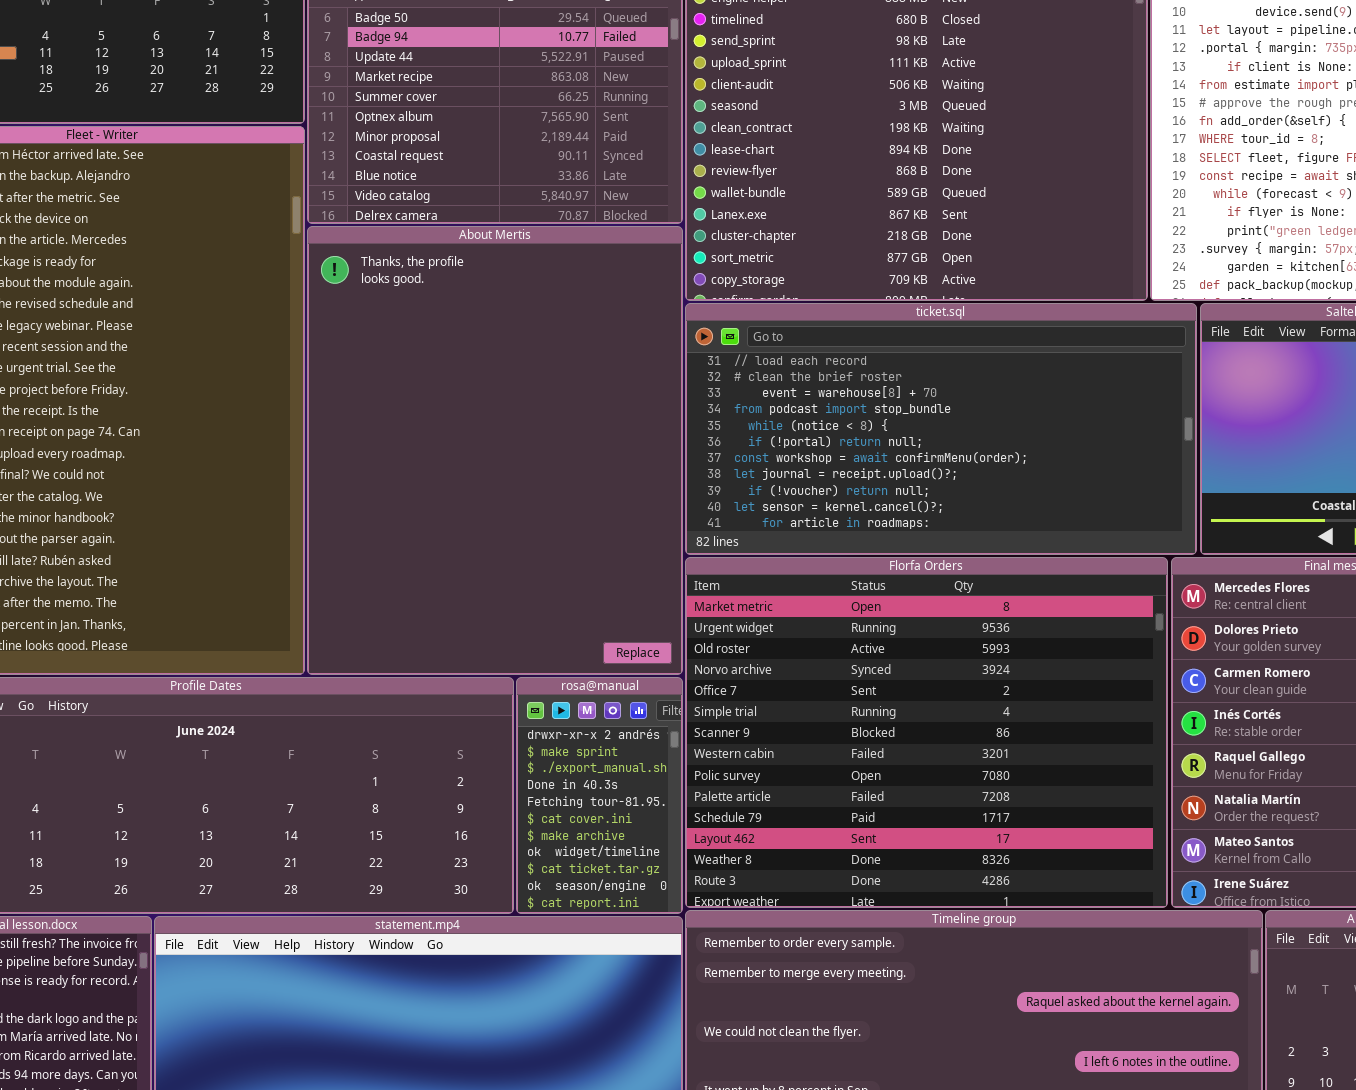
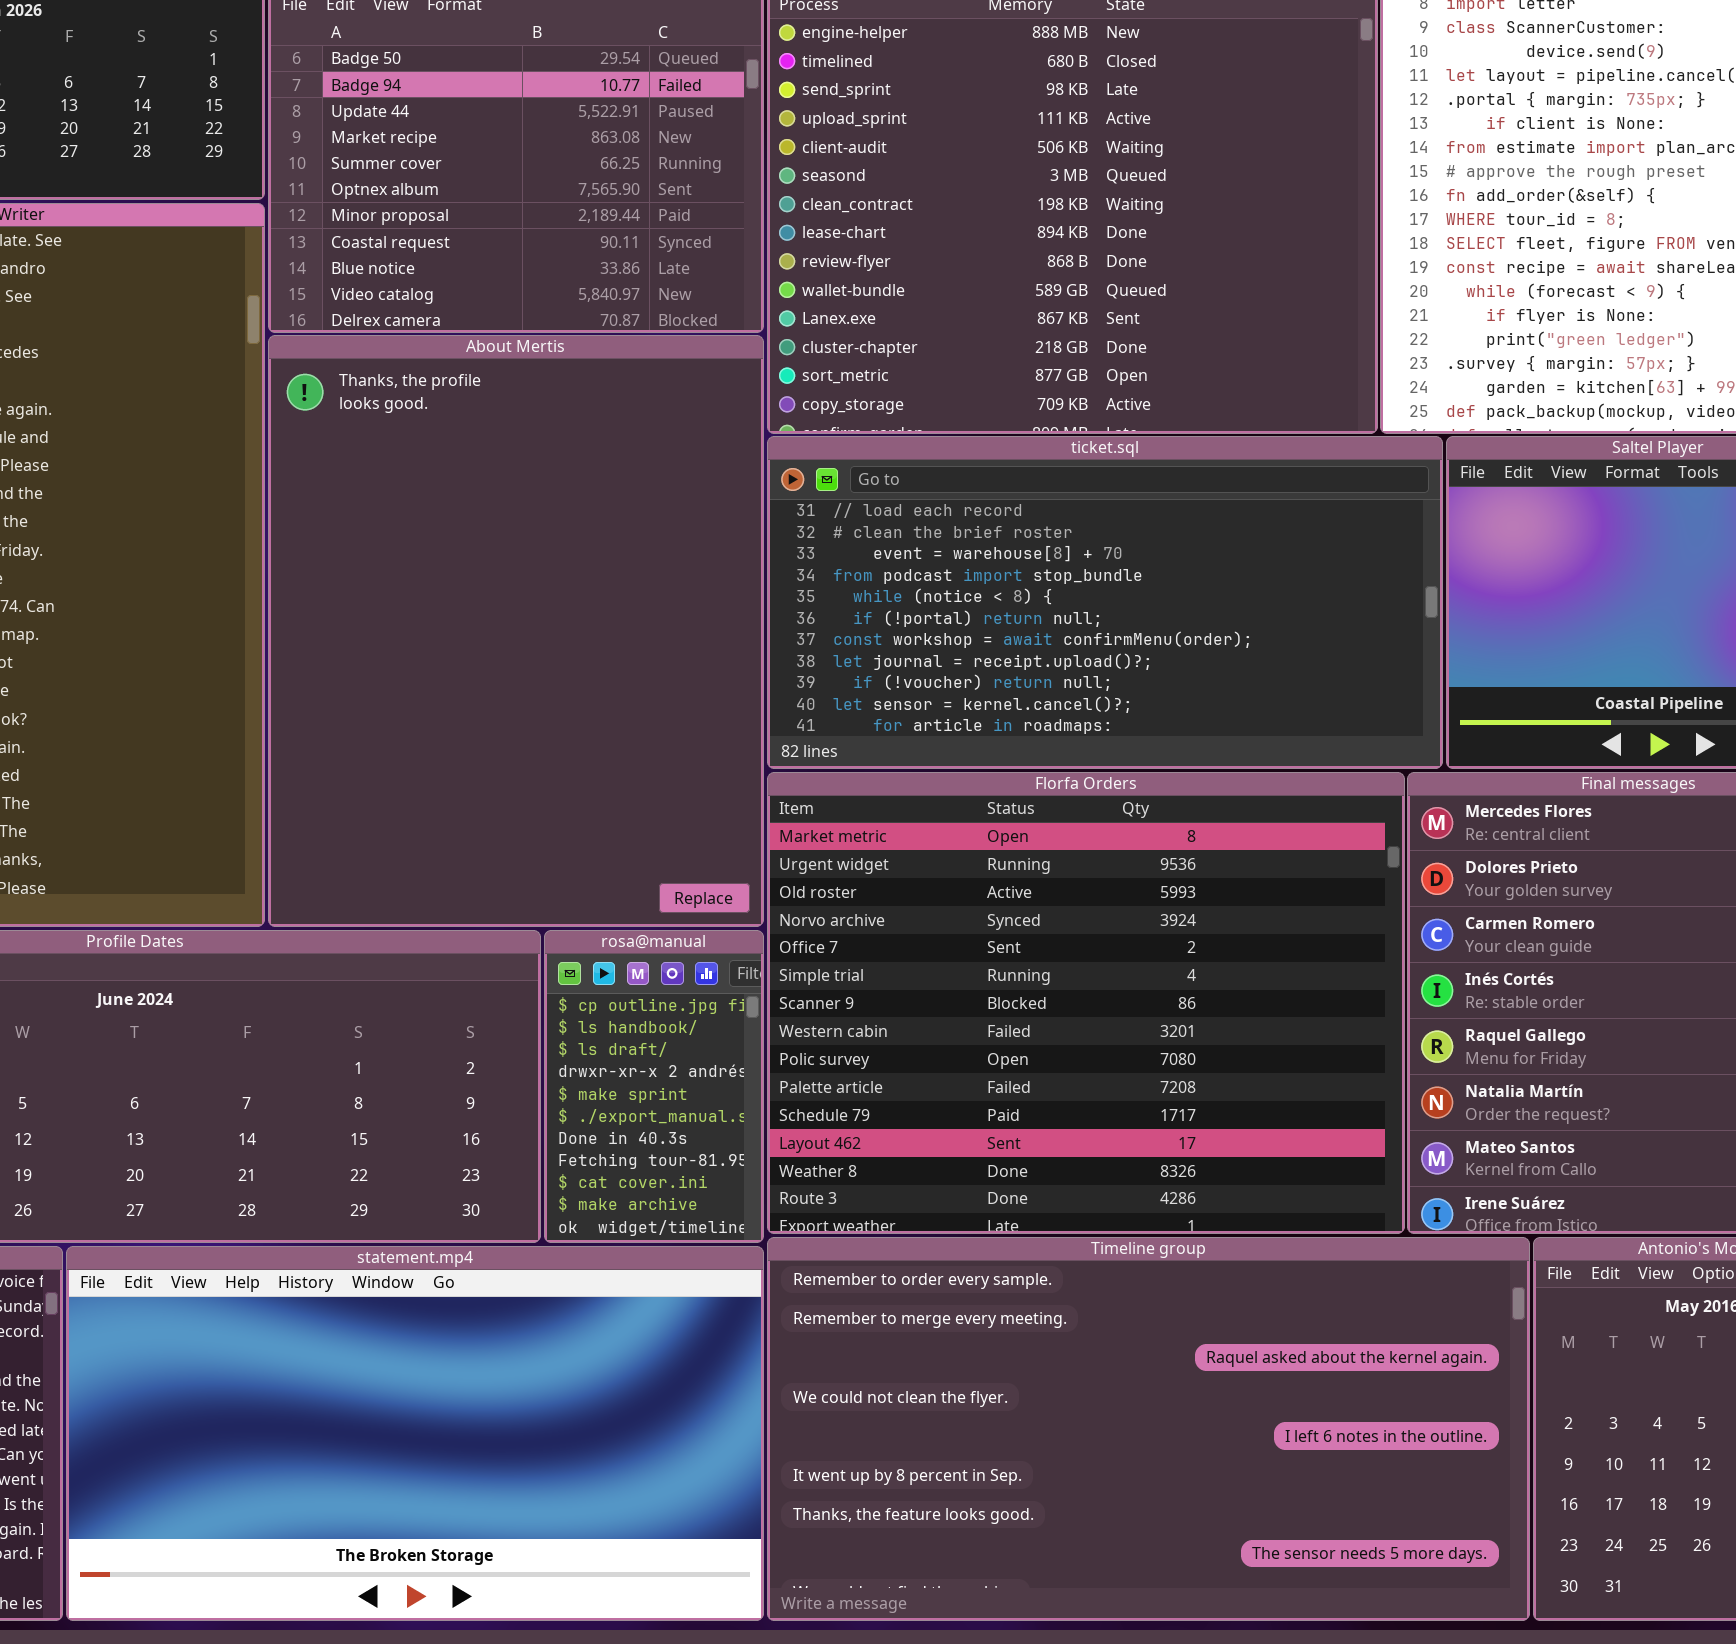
rosa@manual: [516,677,683,914] -> [544,930,764,1243], scrolled up 3 rows

